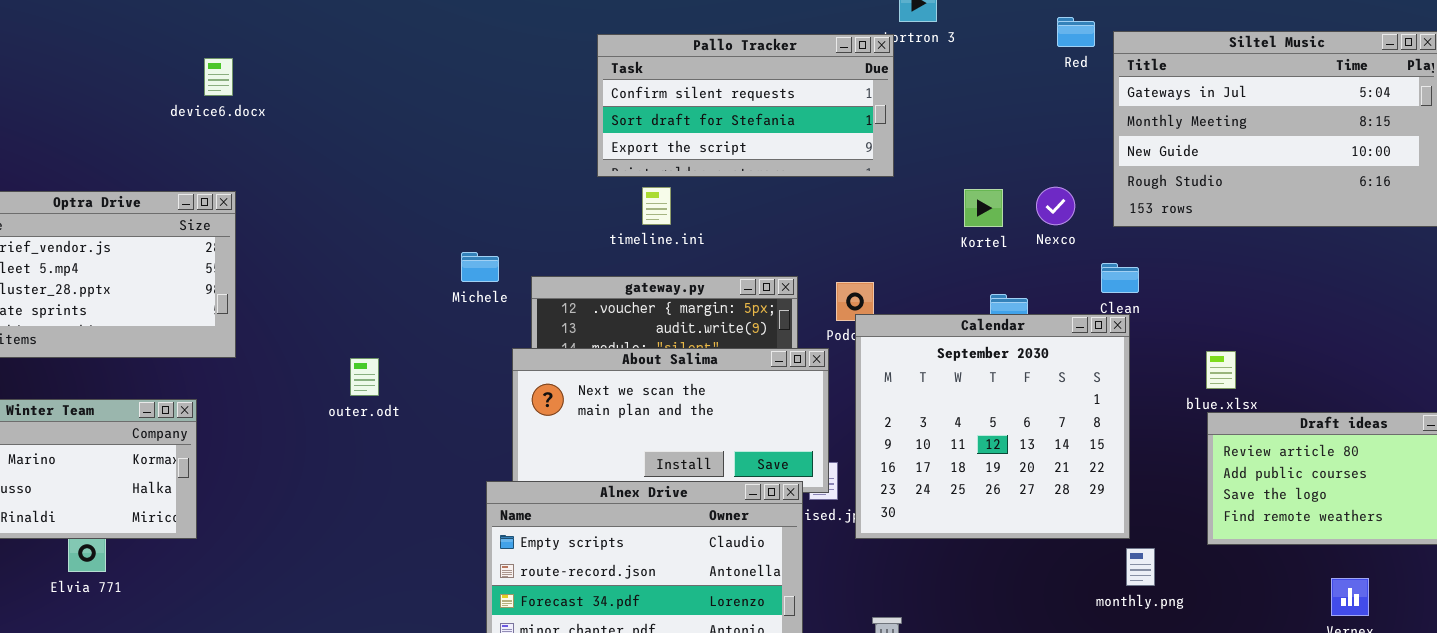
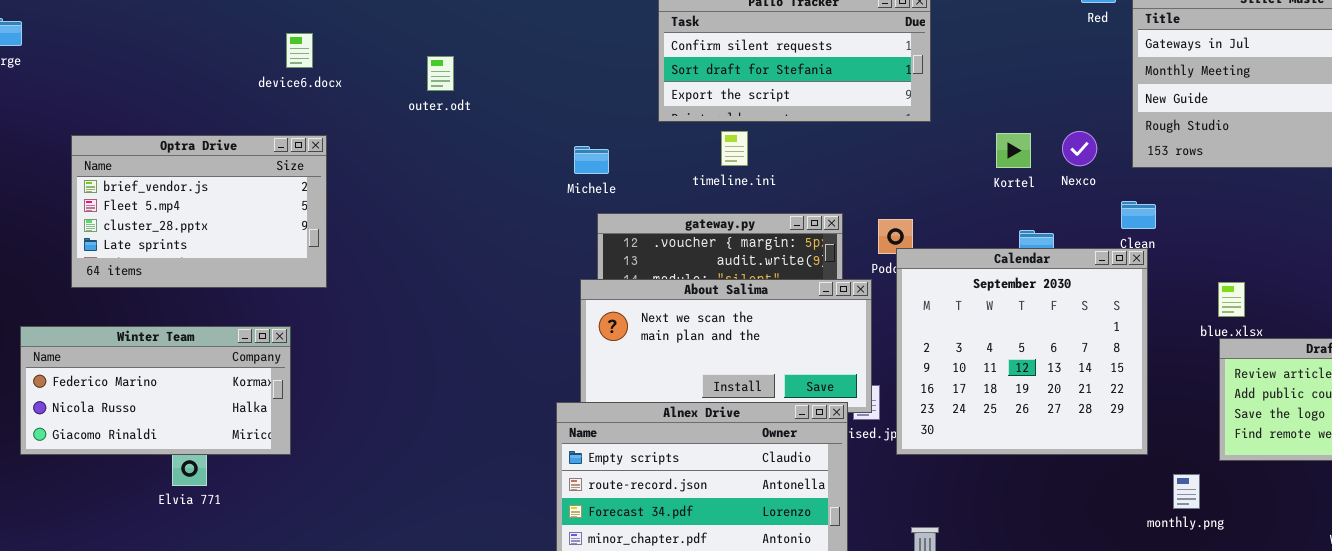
device6.docx: [204,58,233,96] -> [286,33,313,68], moved
timeline.ini: [642,187,671,225] -> [721,131,748,166], moved
Michele: [461,252,499,282] -> [574,146,609,174], moved
outer.odt: [350,358,379,396] -> [427,56,454,91], moved
monthly.png: [1126,548,1155,586] -> [1173,474,1200,509], moved

